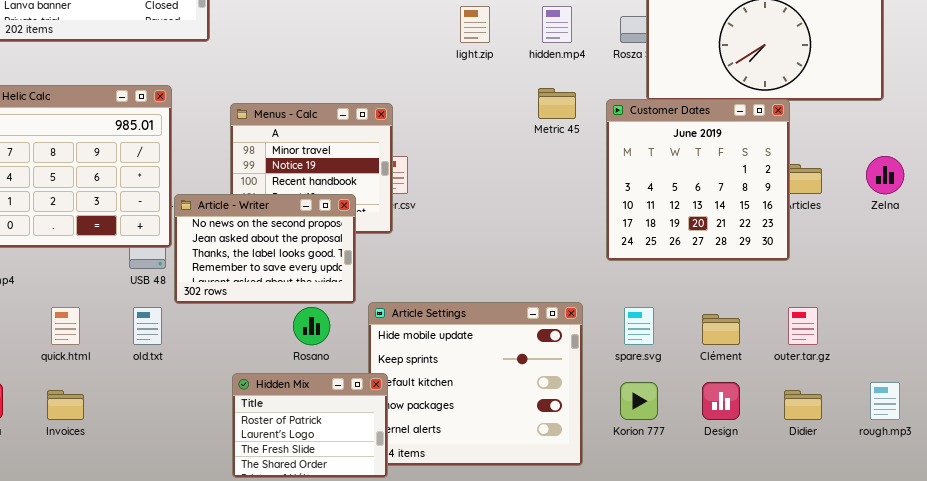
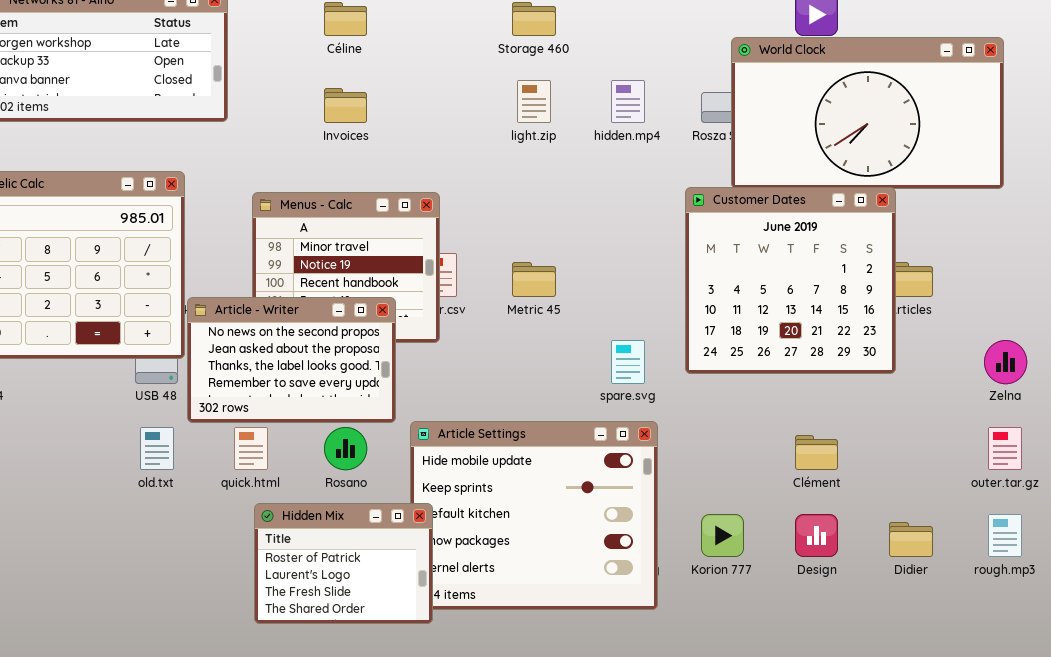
Metric 45: [538,88,576,119] -> [512,262,556,297], moved
Zelna: [866,156,904,194] -> [984,340,1027,384], moved
quick.html: [51,307,80,345] -> [234,427,268,470], moved
spare.svg: [624,307,654,345] -> [611,340,645,384], moved
outer.tar.gz: [788,307,818,345] -> [988,427,1022,470], moved
Invoices: [47,390,84,420] -> [324,88,367,123], moved

